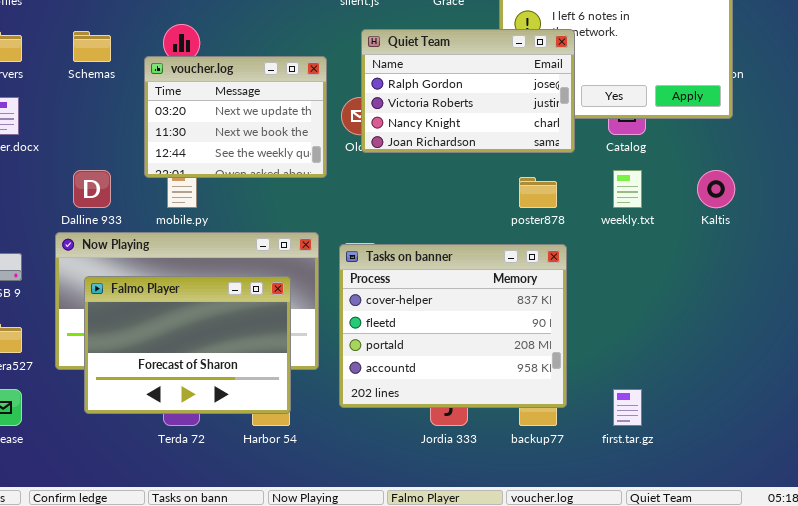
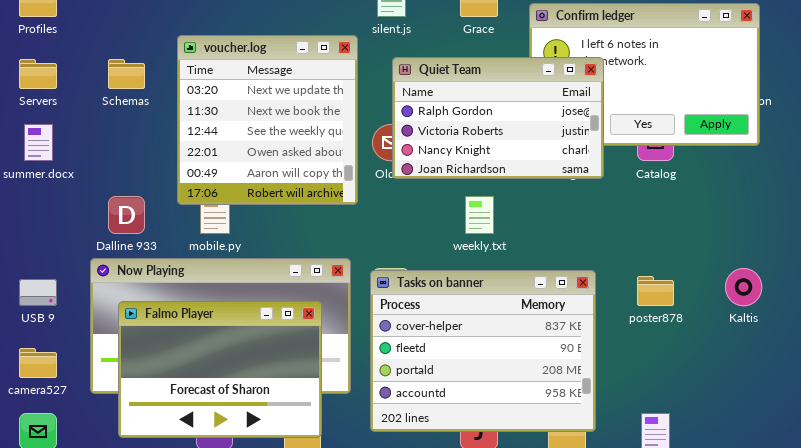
voucher.log: [144,56,327,178] -> [177,35,358,205], resized
weekly.txt: [613,170,642,208] -> [465,196,494,234], moved
Kaltis: [697,170,735,208] -> [725,268,762,306], moved
poster878: [519,177,557,208] -> [637,276,674,306], moved

